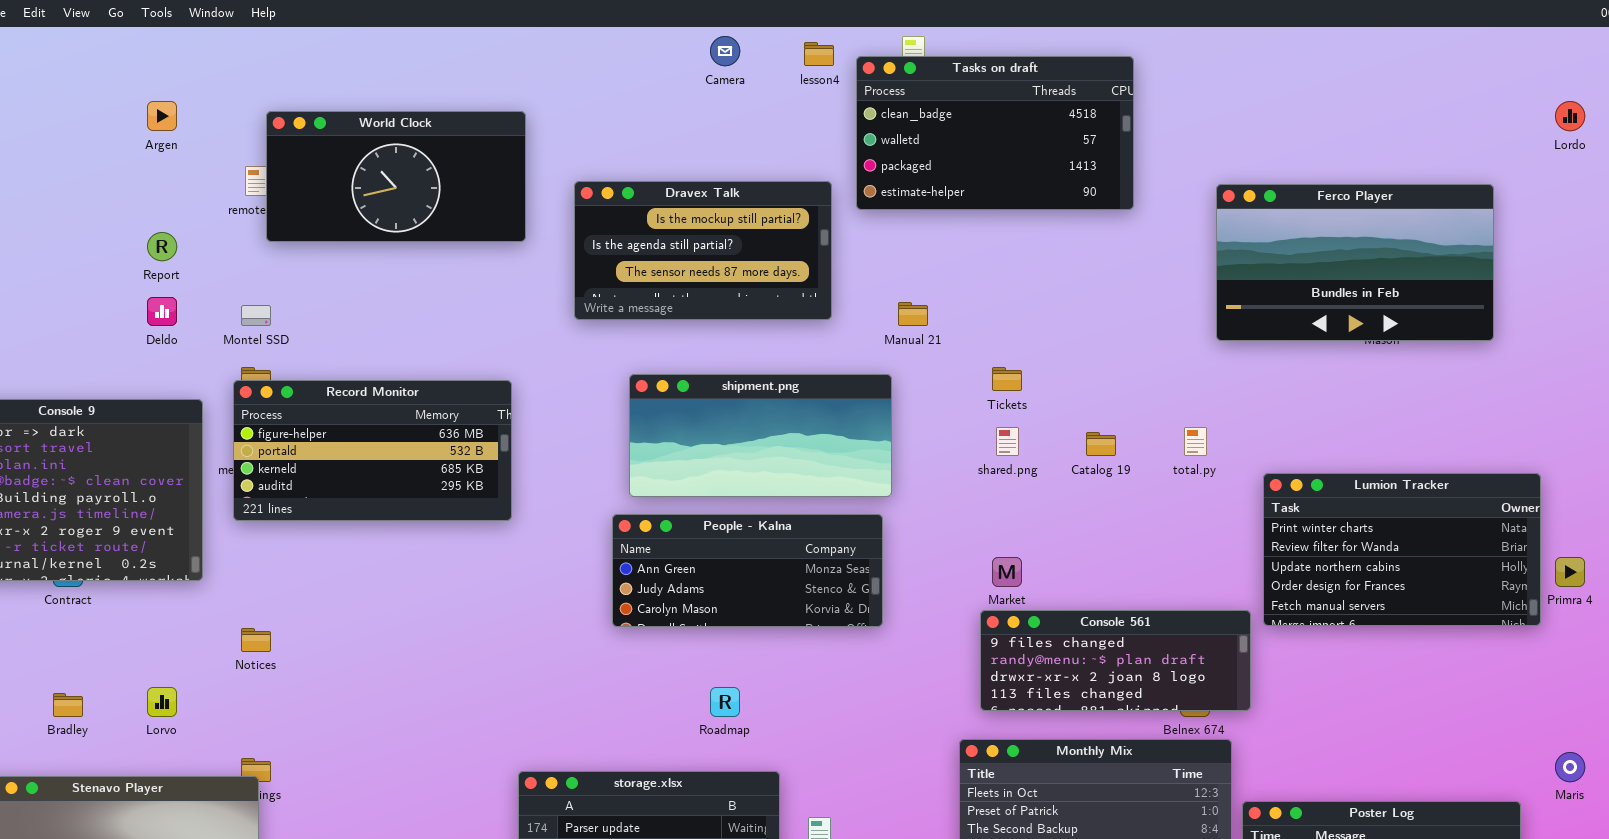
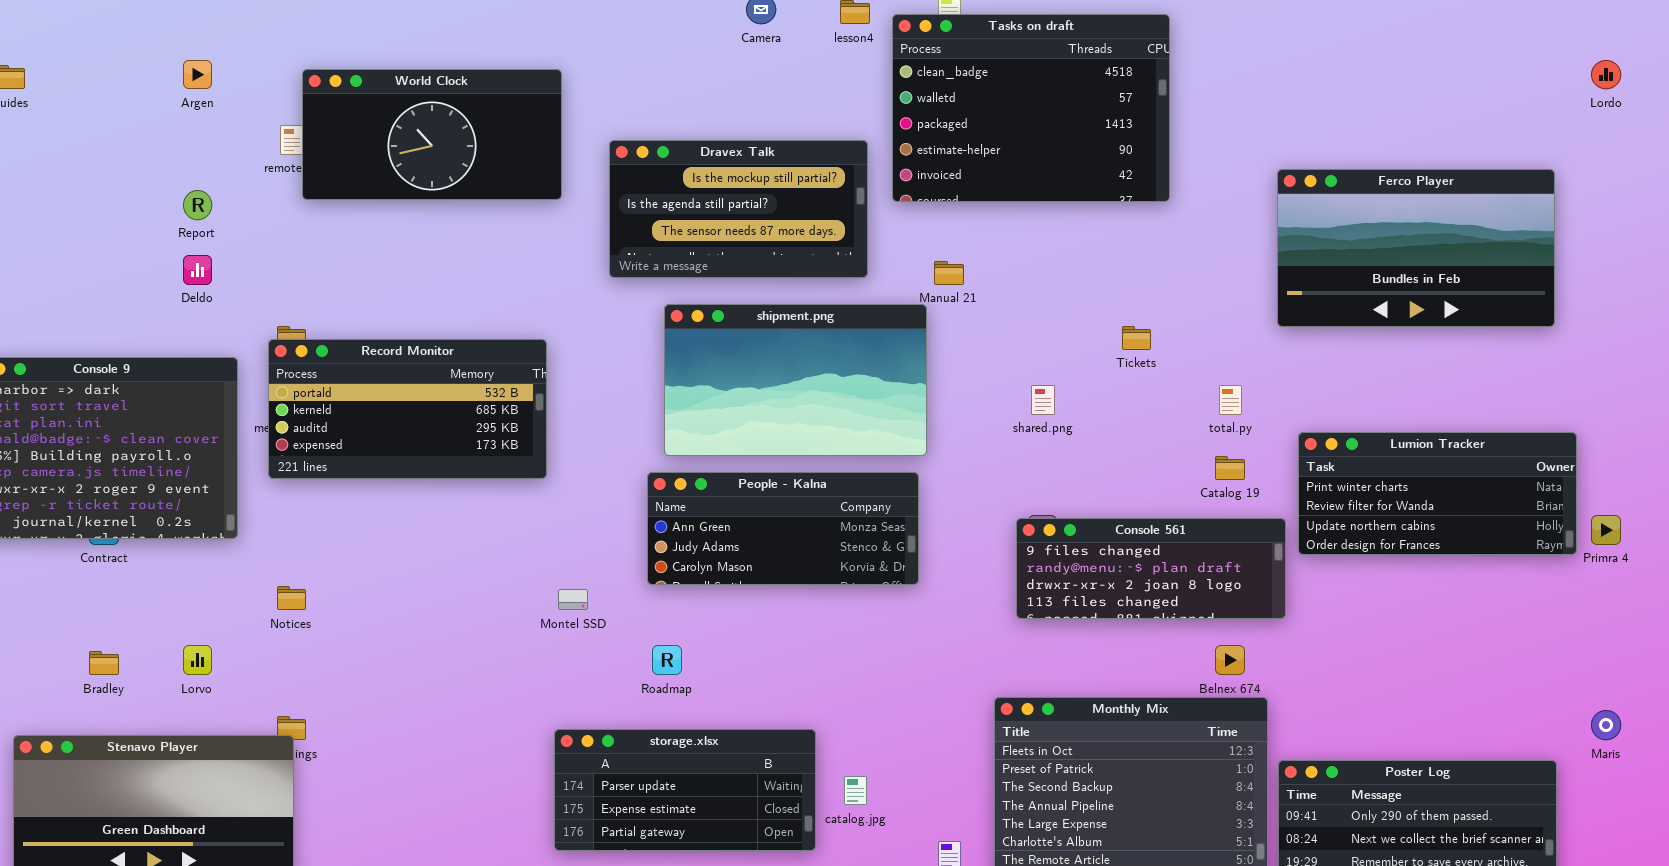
Tasks on draft: [856,56,1134,210] -> [892,14,1170,202], resized
Ferco Player: [1216,184,1494,341] -> [1277,169,1555,327], moved
Montel SSD: [241,305,271,326] -> [558,589,588,610], moved
Tickets: [992,367,1022,391] -> [1122,326,1151,350], moved
shipment.png: [629,374,892,497] -> [664,304,927,456], resized
Record Monitor: [233,380,512,521] -> [268,339,547,479], scrolled down 1 row
Catalog 19: [1086,432,1116,456] -> [1215,456,1245,480], moved
Lumion Tracker: [1263,473,1541,626] -> [1298,432,1577,555], resized
Console 561: [980,610,1251,711] -> [1016,518,1286,619], moved
Roadmap: [710,687,740,717] -> [652,645,682,675], moved

